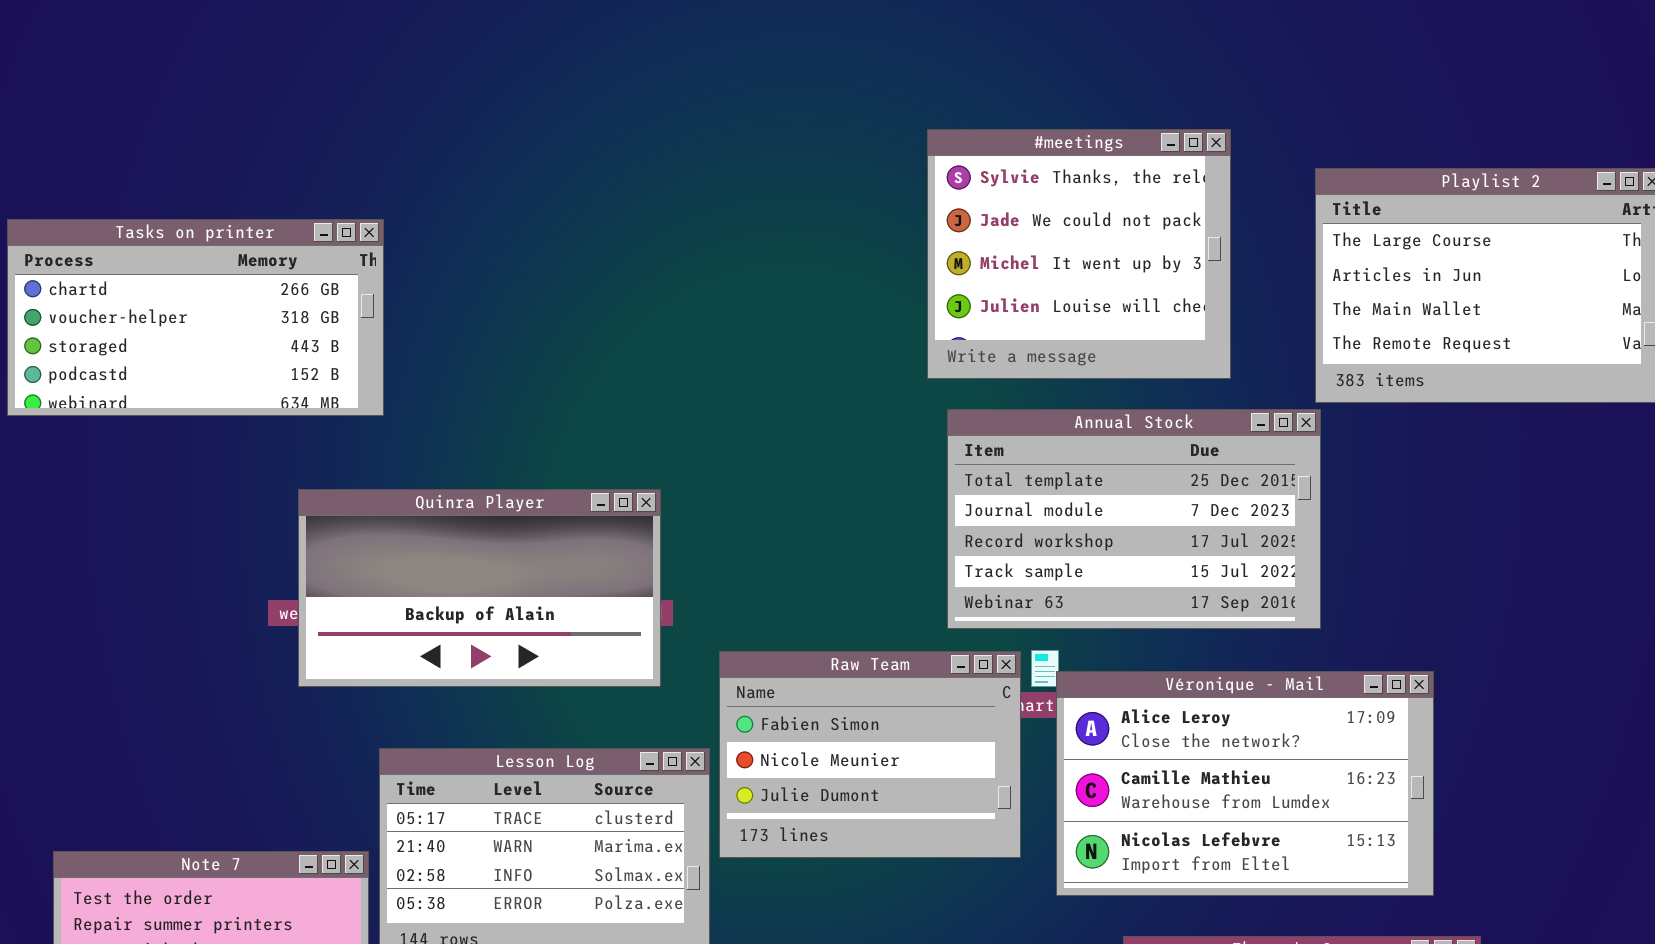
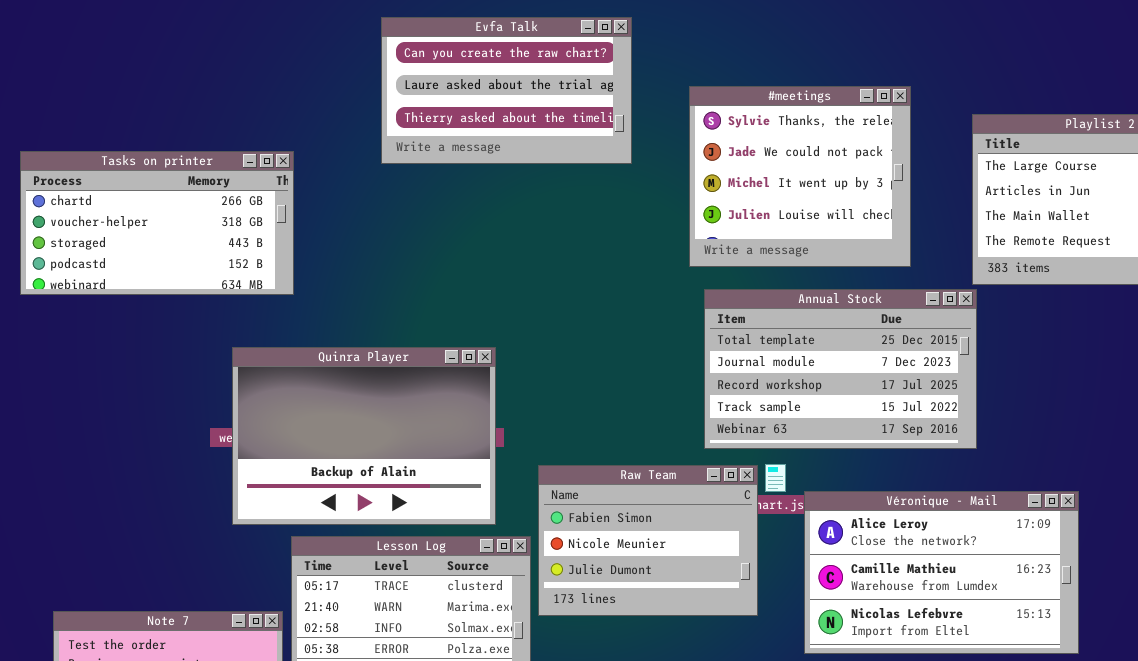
Evfa Talk: none -> [381,17,632,164], opened
Quinra Player: [298,489,661,687] -> [232,347,496,525], resized
Véronique - Mail: [1056,671,1434,896] -> [804,491,1079,654], moved

